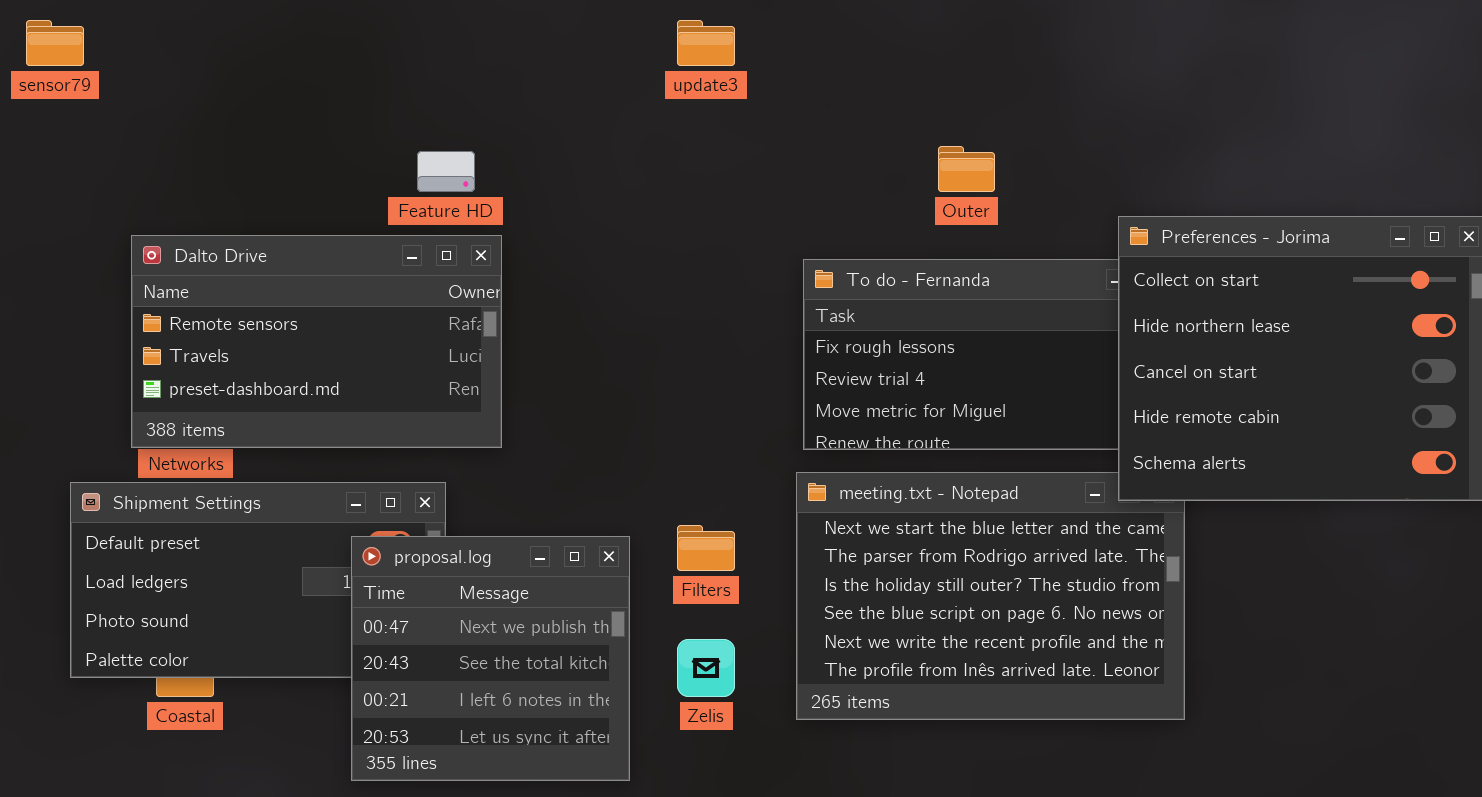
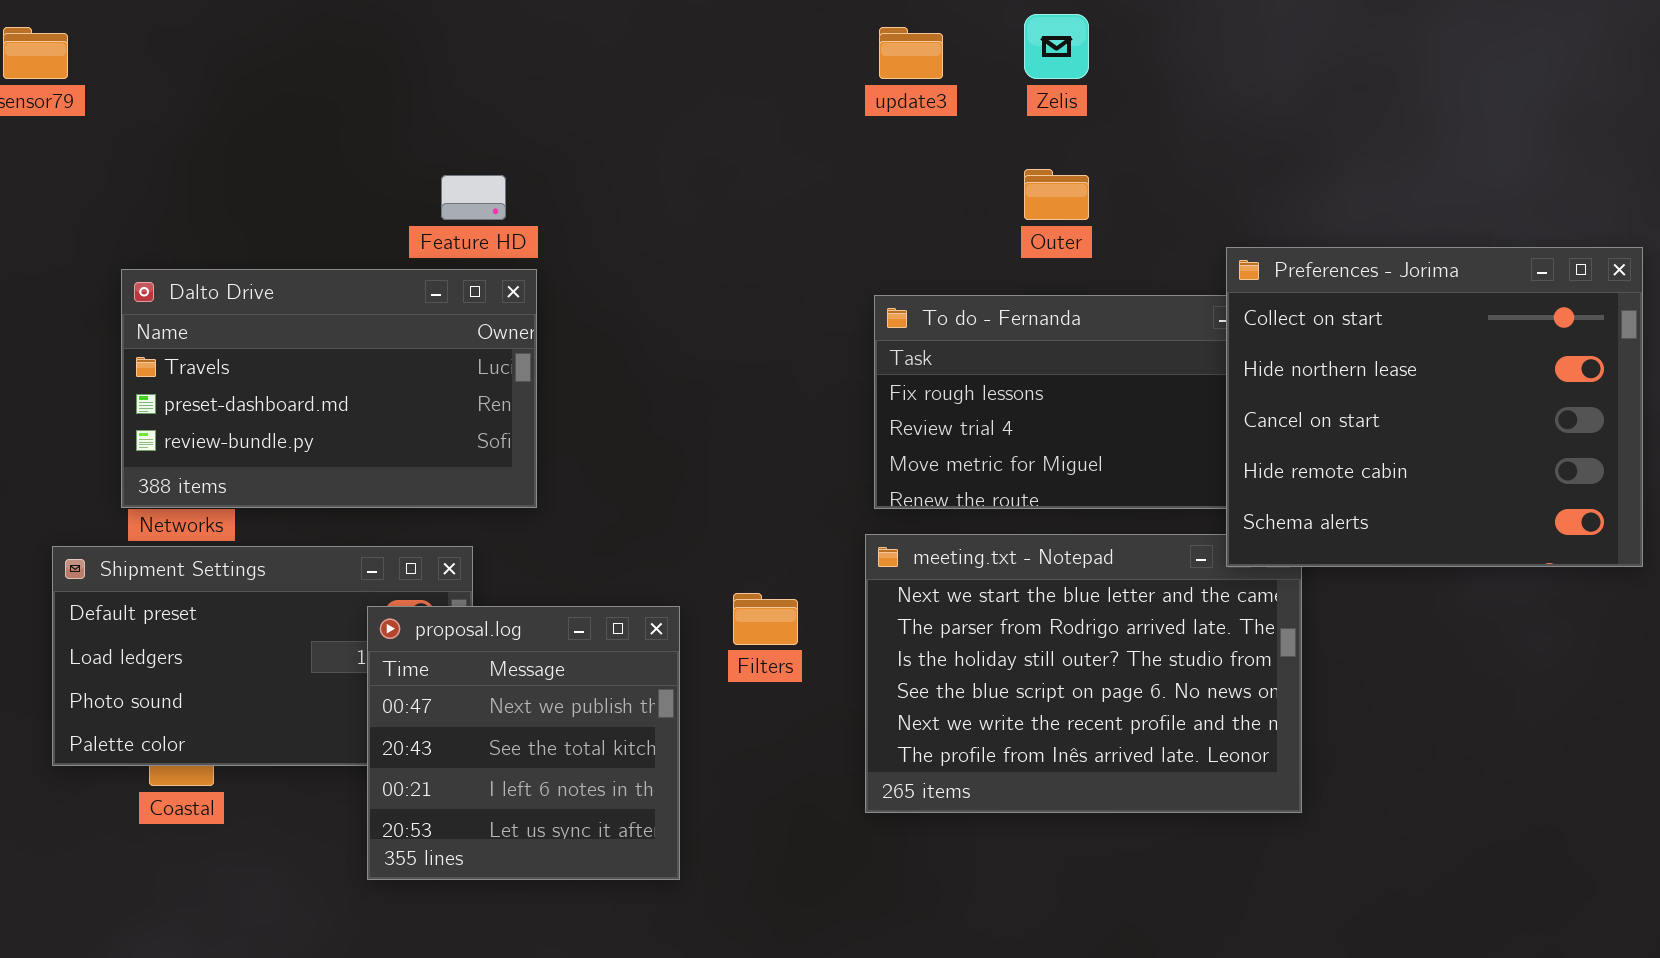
update3: [677,20,735,66] -> [879,27,943,79], moved
Dalto Drive: [131,235,502,448] -> [121,269,537,508], scrolled down 1 row
Zelis: [677,639,735,697] -> [1024,14,1089,79], moved

